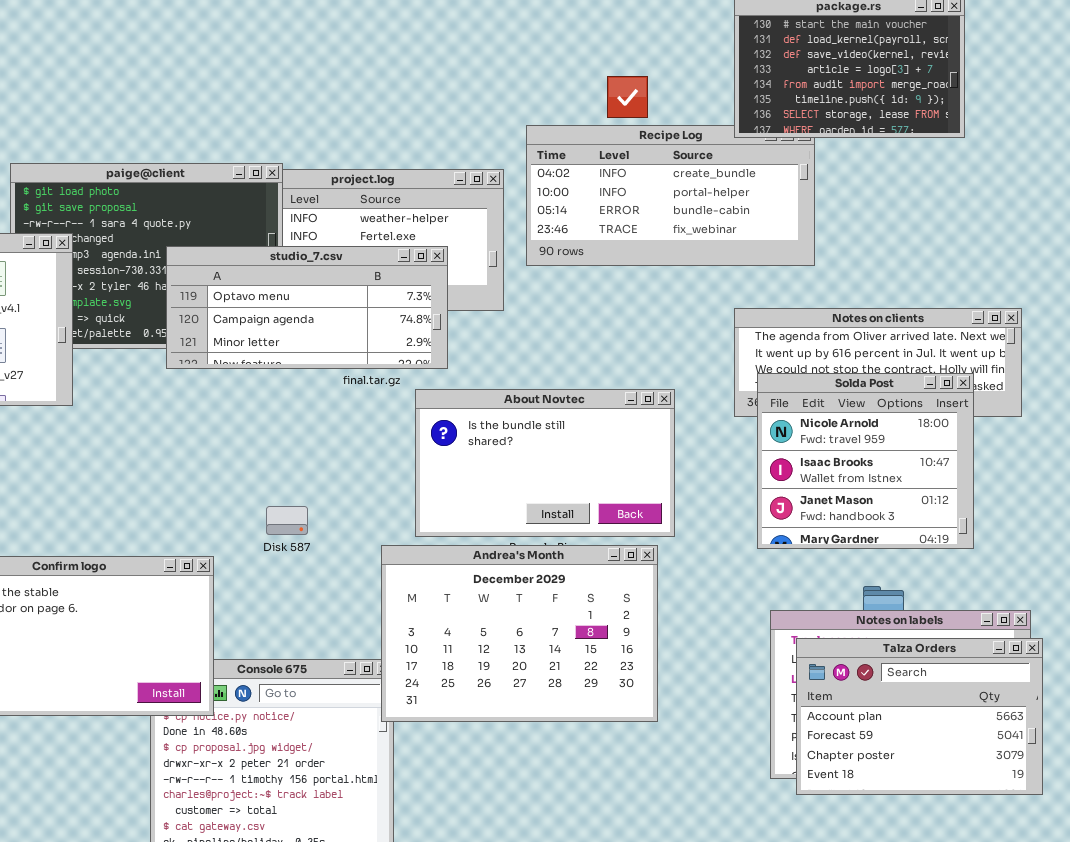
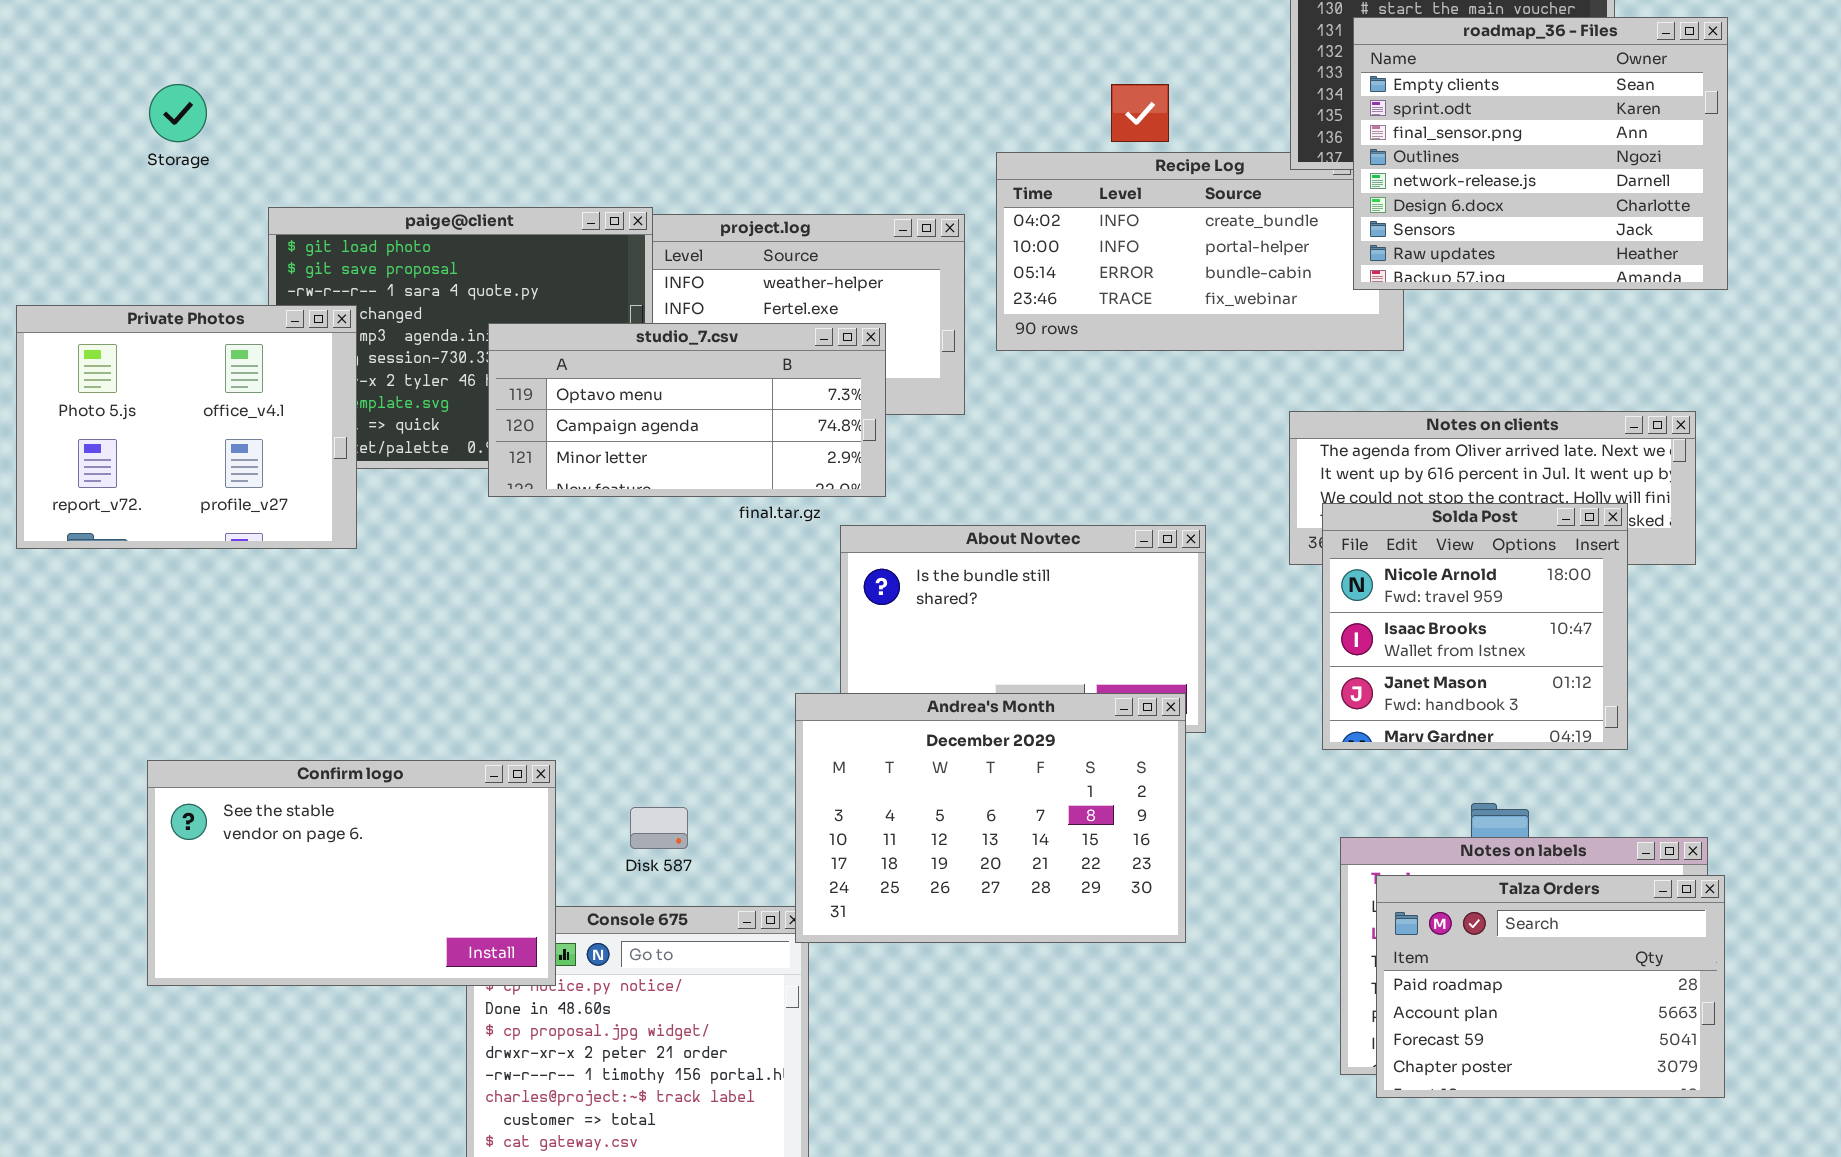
roadmap_36 - Files: none -> [1353,17,1728,290], opened
Disk 587: [266,506,308,535] -> [630,807,688,849], moved
Andrea's Month: [381,545,658,722] -> [795,693,1186,943], moved
Talza Orders: [796,638,1043,795] -> [1376,875,1725,1098], scrolled up 1 row

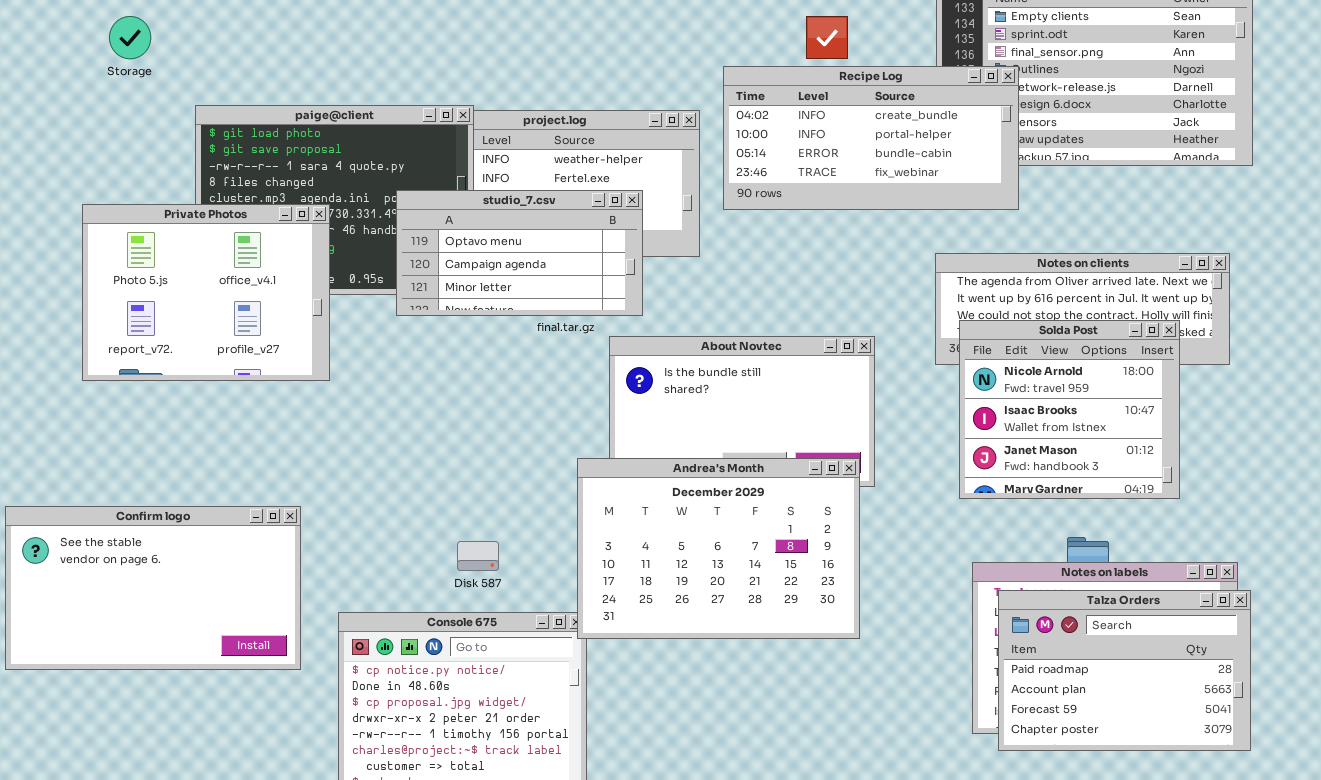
Recipe Log: [996,152,1404,351] -> [723,66,1019,210], raised
Private Photos: [16,305,357,549] -> [82,204,330,381], moved
studio_7.csv: [488,323,886,497] -> [396,190,643,316], resized
Confirm logo: [147,760,556,986] -> [5,506,301,670], moved

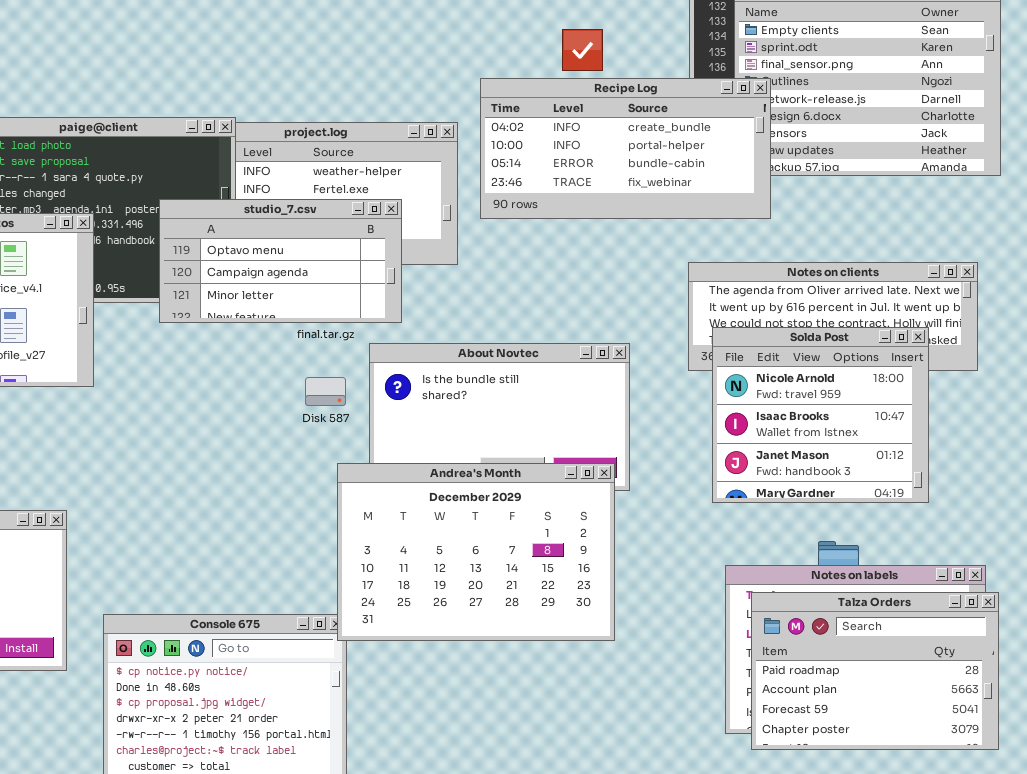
Disk 587: [457,541,499,571] -> [305,377,346,406], moved

